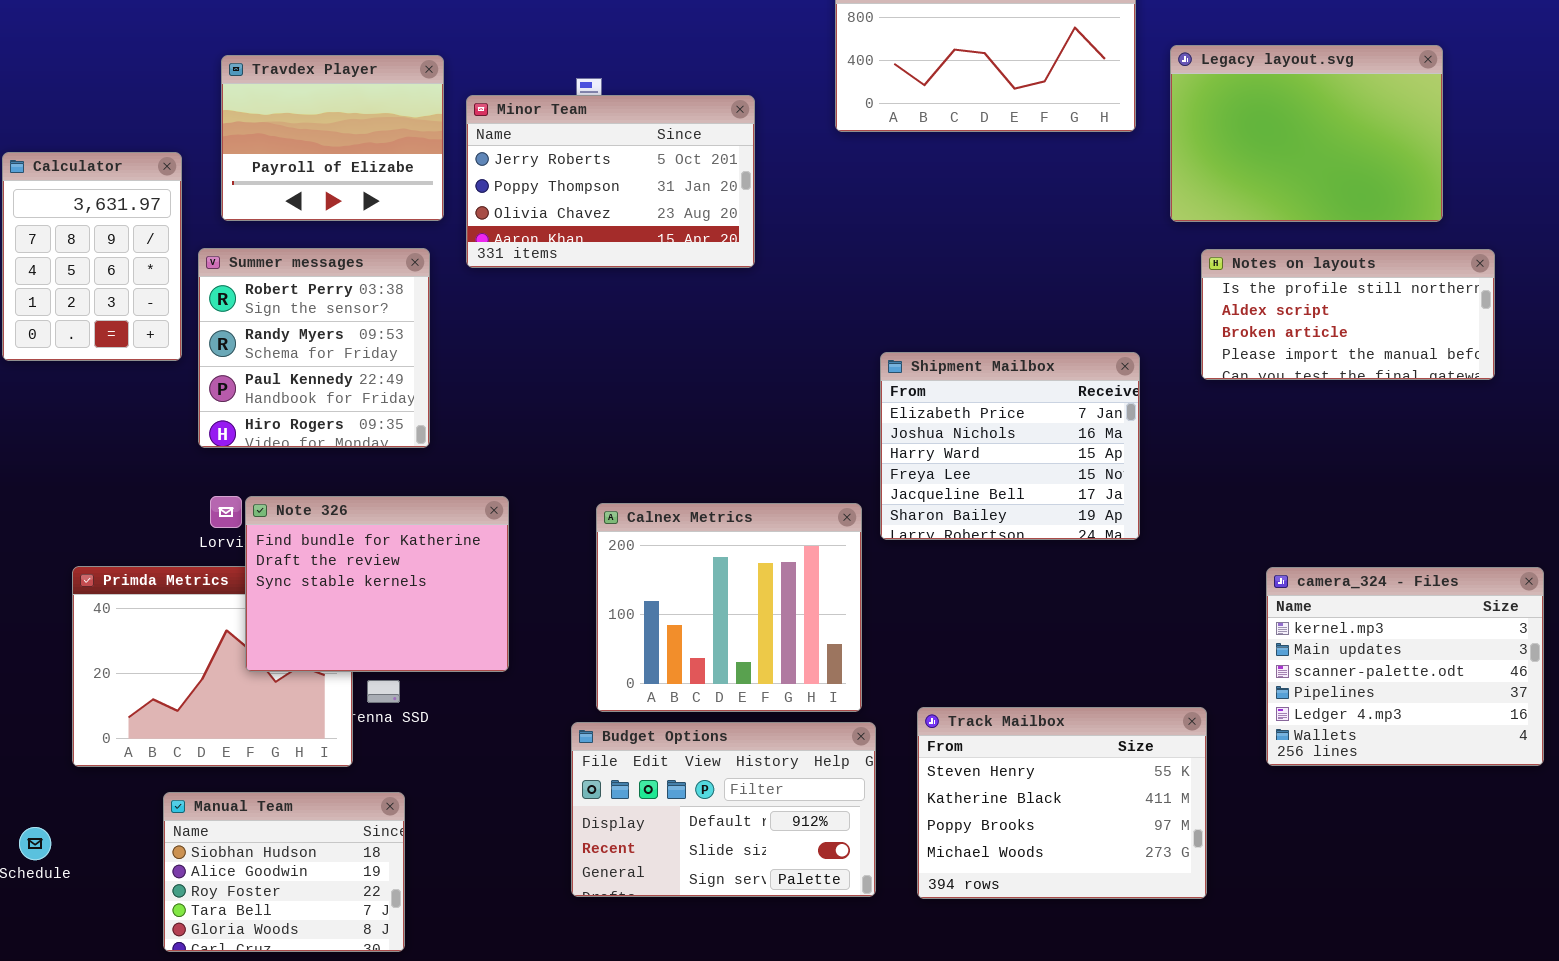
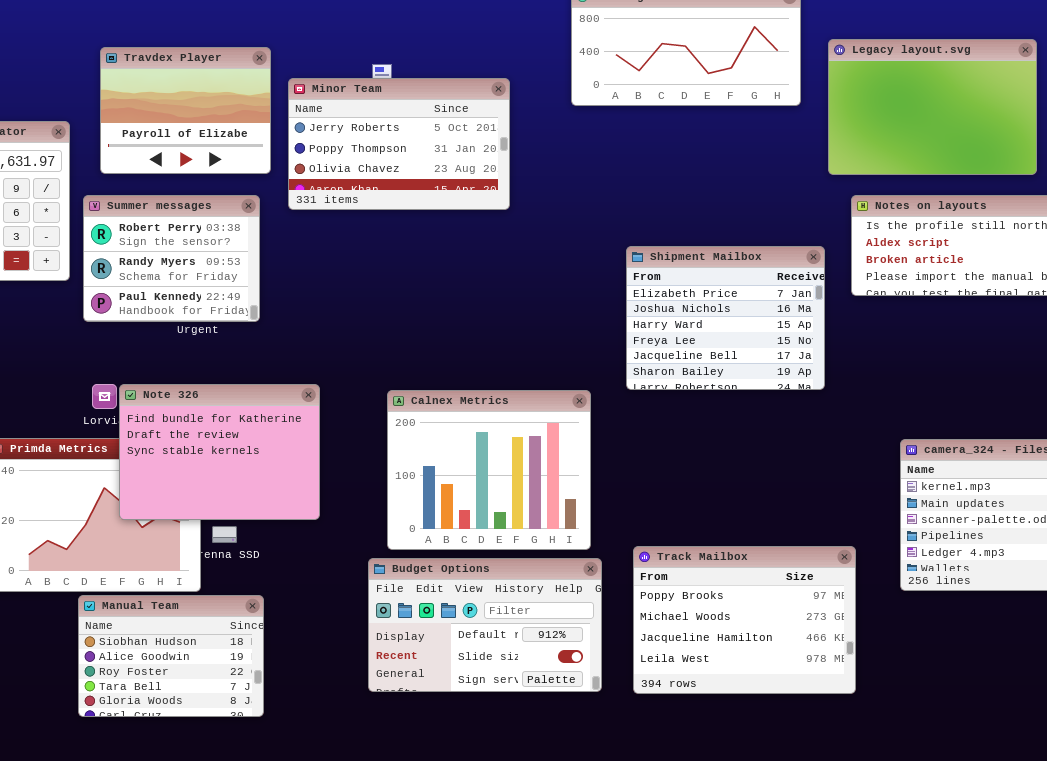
Summer messages: [198,248,430,448] -> [83,195,260,322], resized
Shipment Mailbox: [880,352,1140,540] -> [626,246,825,390], moved
Track Mailbox: [917,707,1207,899] -> [633,546,856,694], scrolled down 2 rows
Manual Team: [163,792,405,952] -> [78,595,264,717], moved

